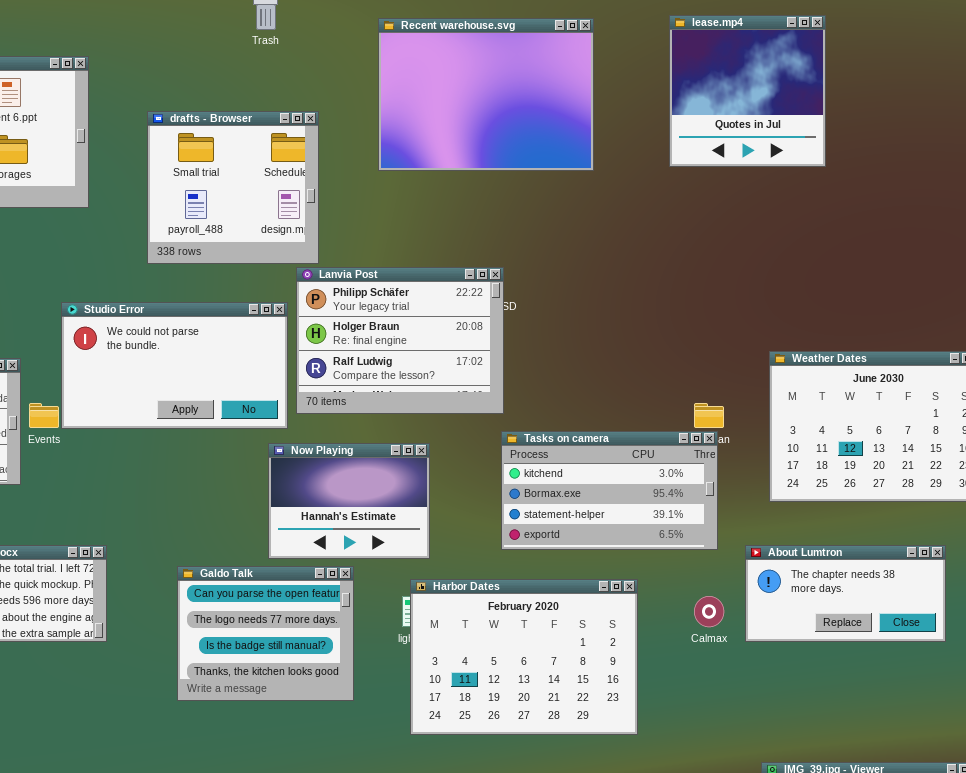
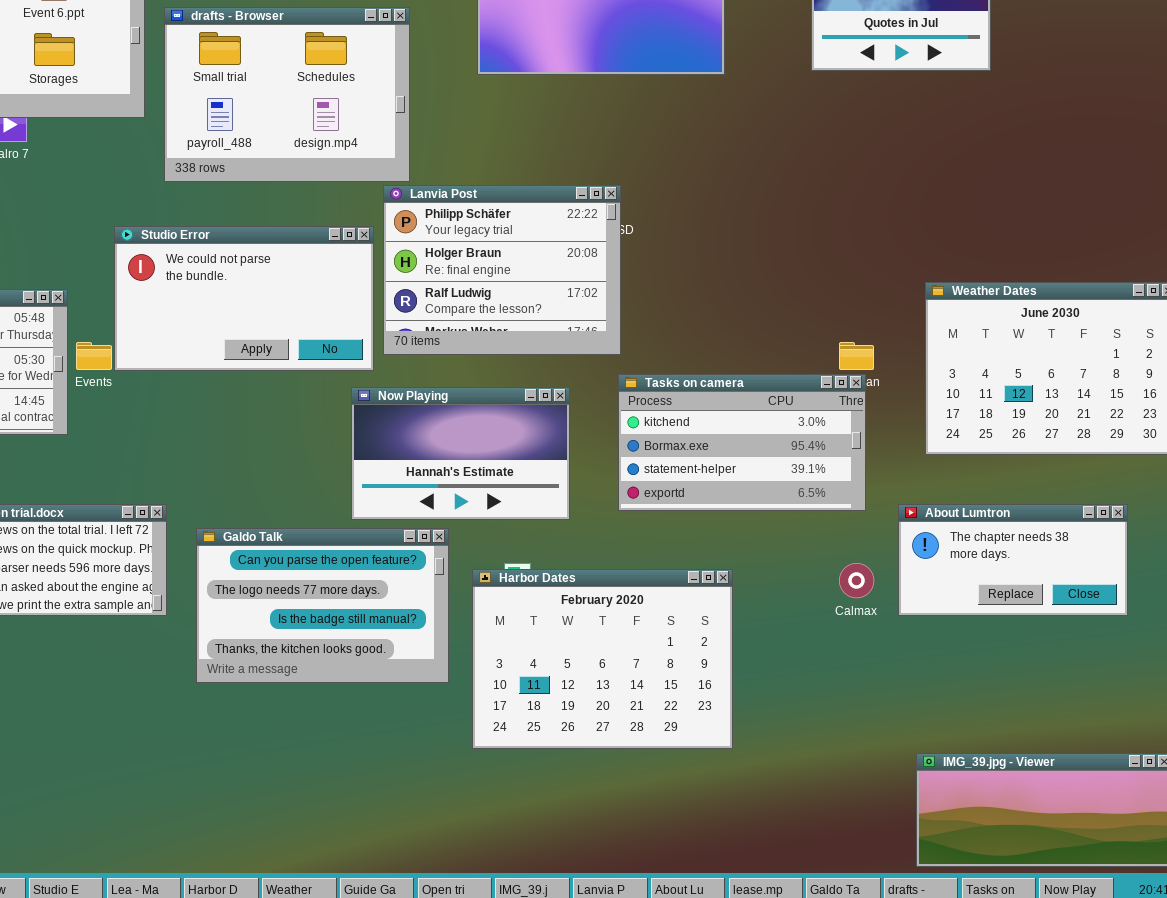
drafts - Browser: [147,111,319,264] -> [164,7,410,182], resized
Now Playing: [268,443,430,559] -> [351,387,570,520], resized
Galdo Talk: [177,566,354,701] -> [196,528,449,683], resized
Harbor Dates: [410,579,638,735] -> [472,569,733,749], moved

